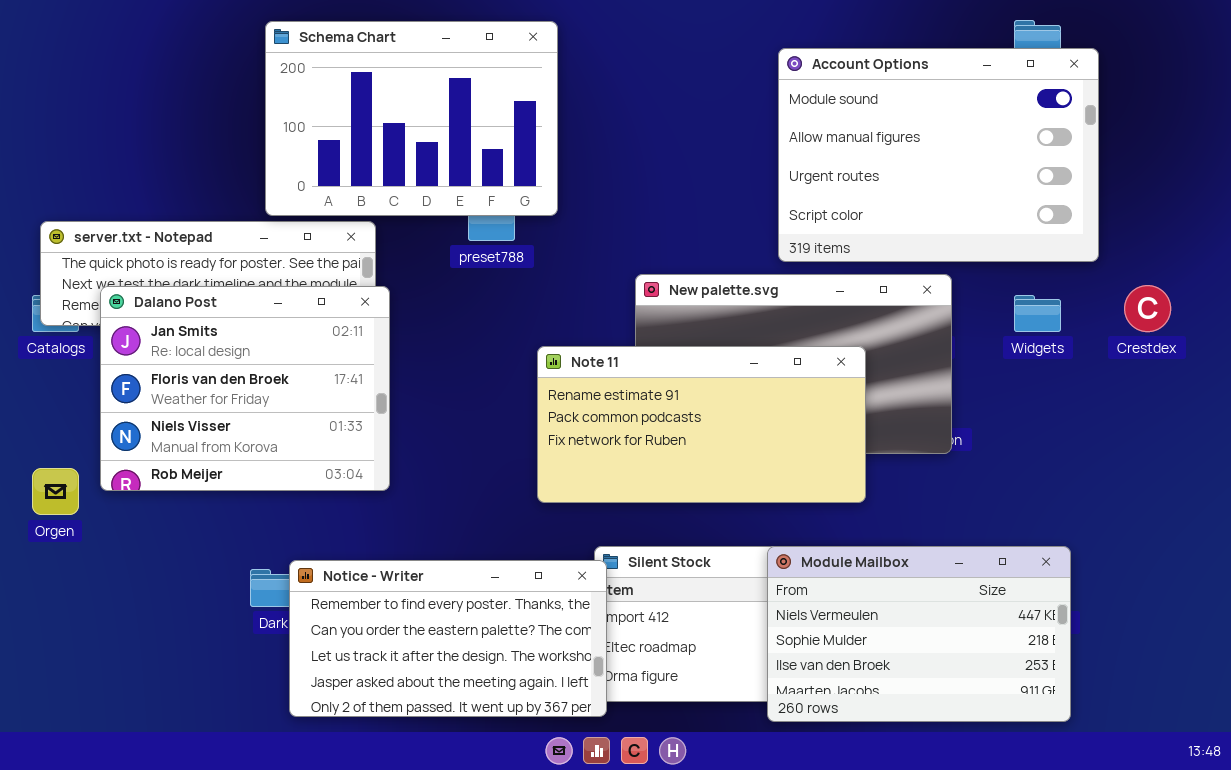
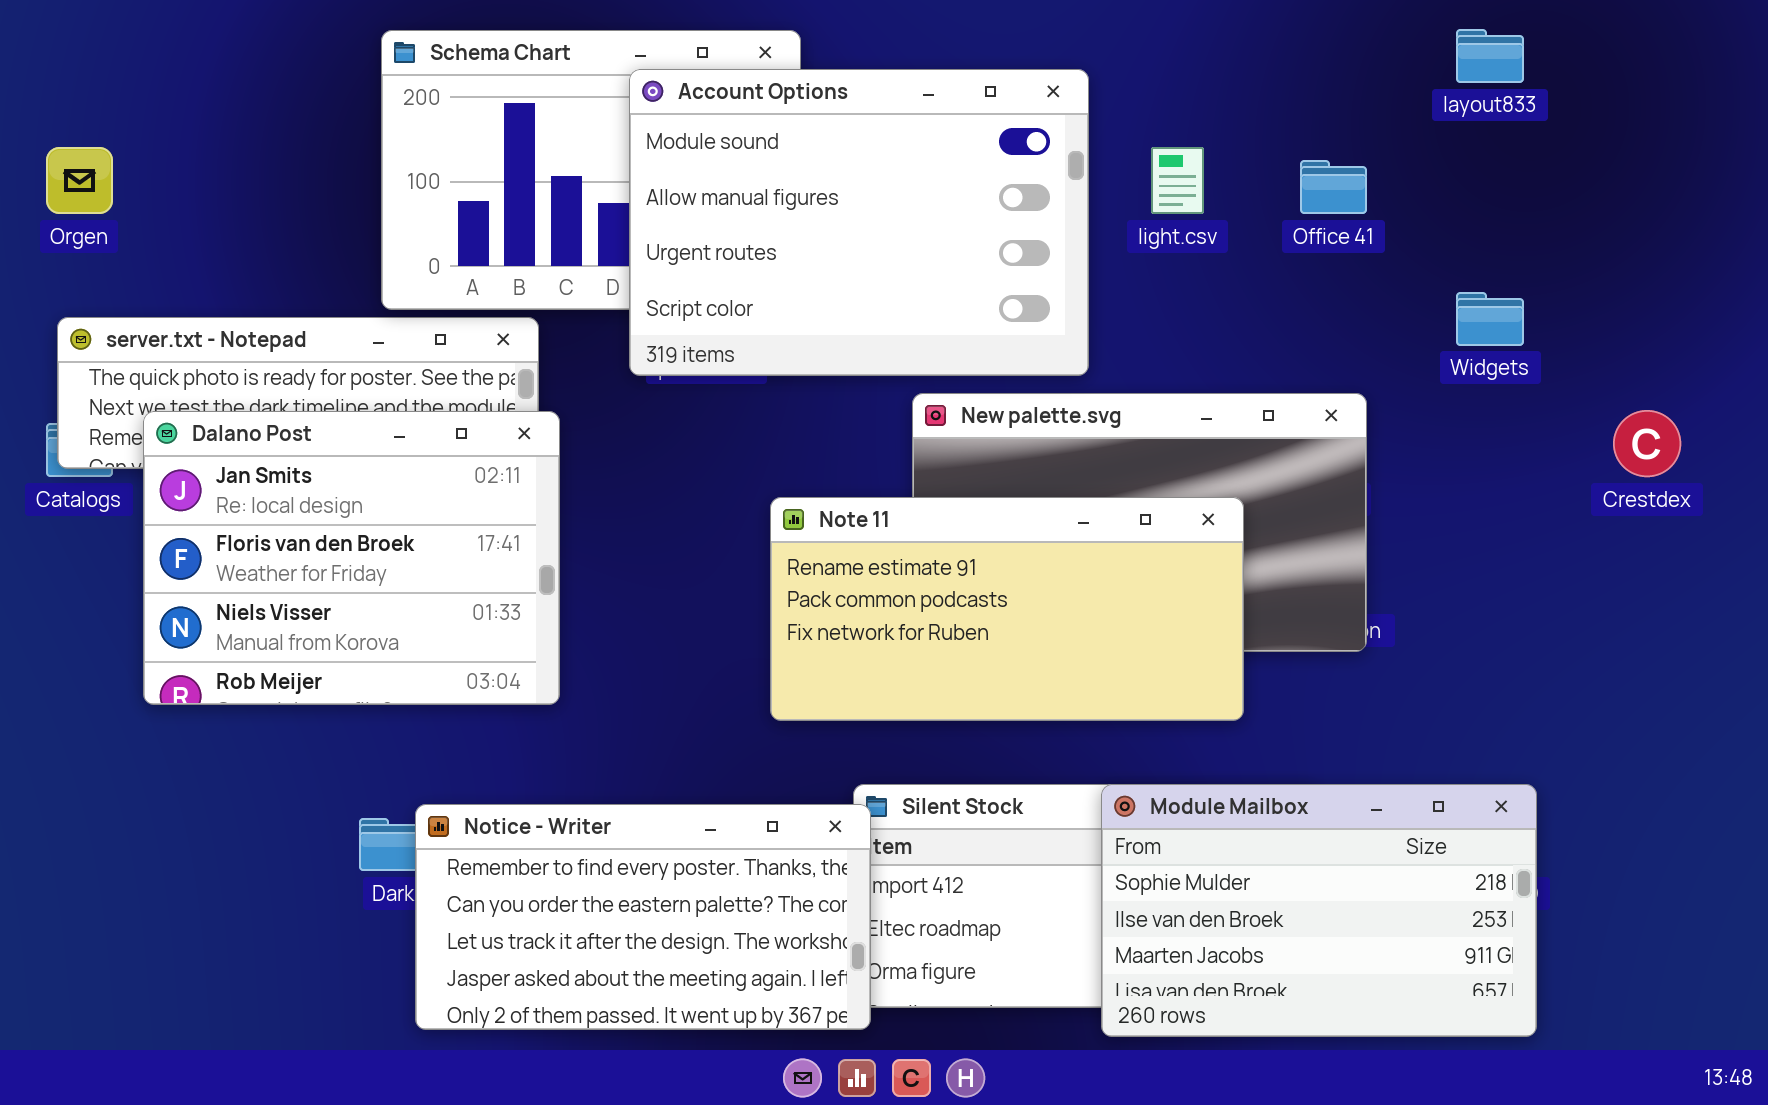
Account Options: [778,48,1099,262] -> [629,69,1089,376], moved
Widgets: [1014,295,1061,332] -> [1456,292,1524,346], moved
Orgen: [32,468,79,515] -> [46,147,113,214], moved
Module Mailbox: [767,546,1071,722] -> [1101,784,1537,1037], scrolled down 1 row

